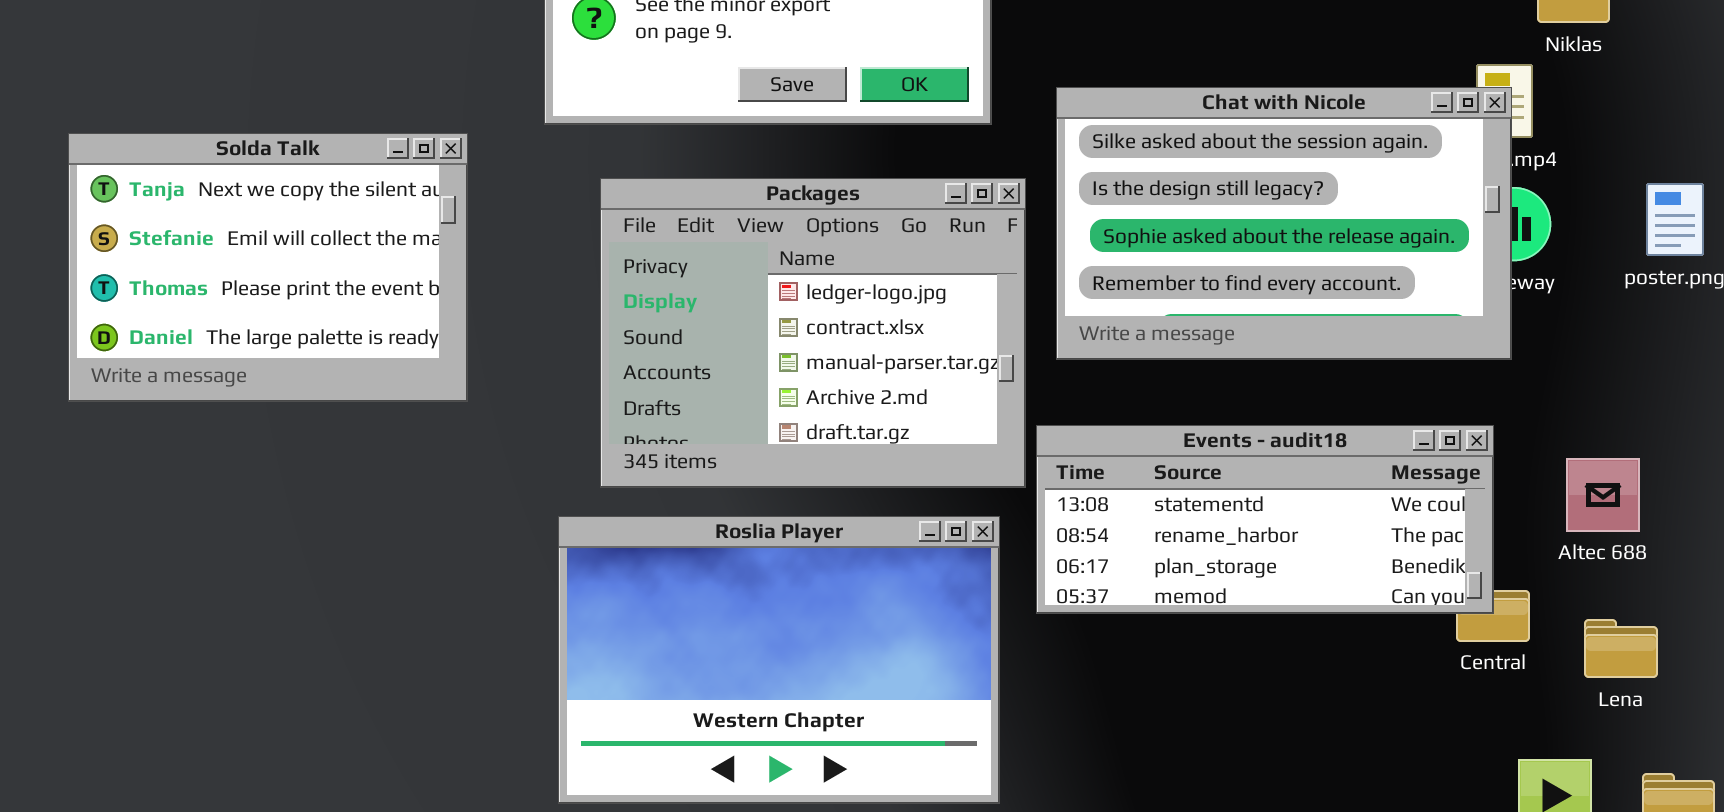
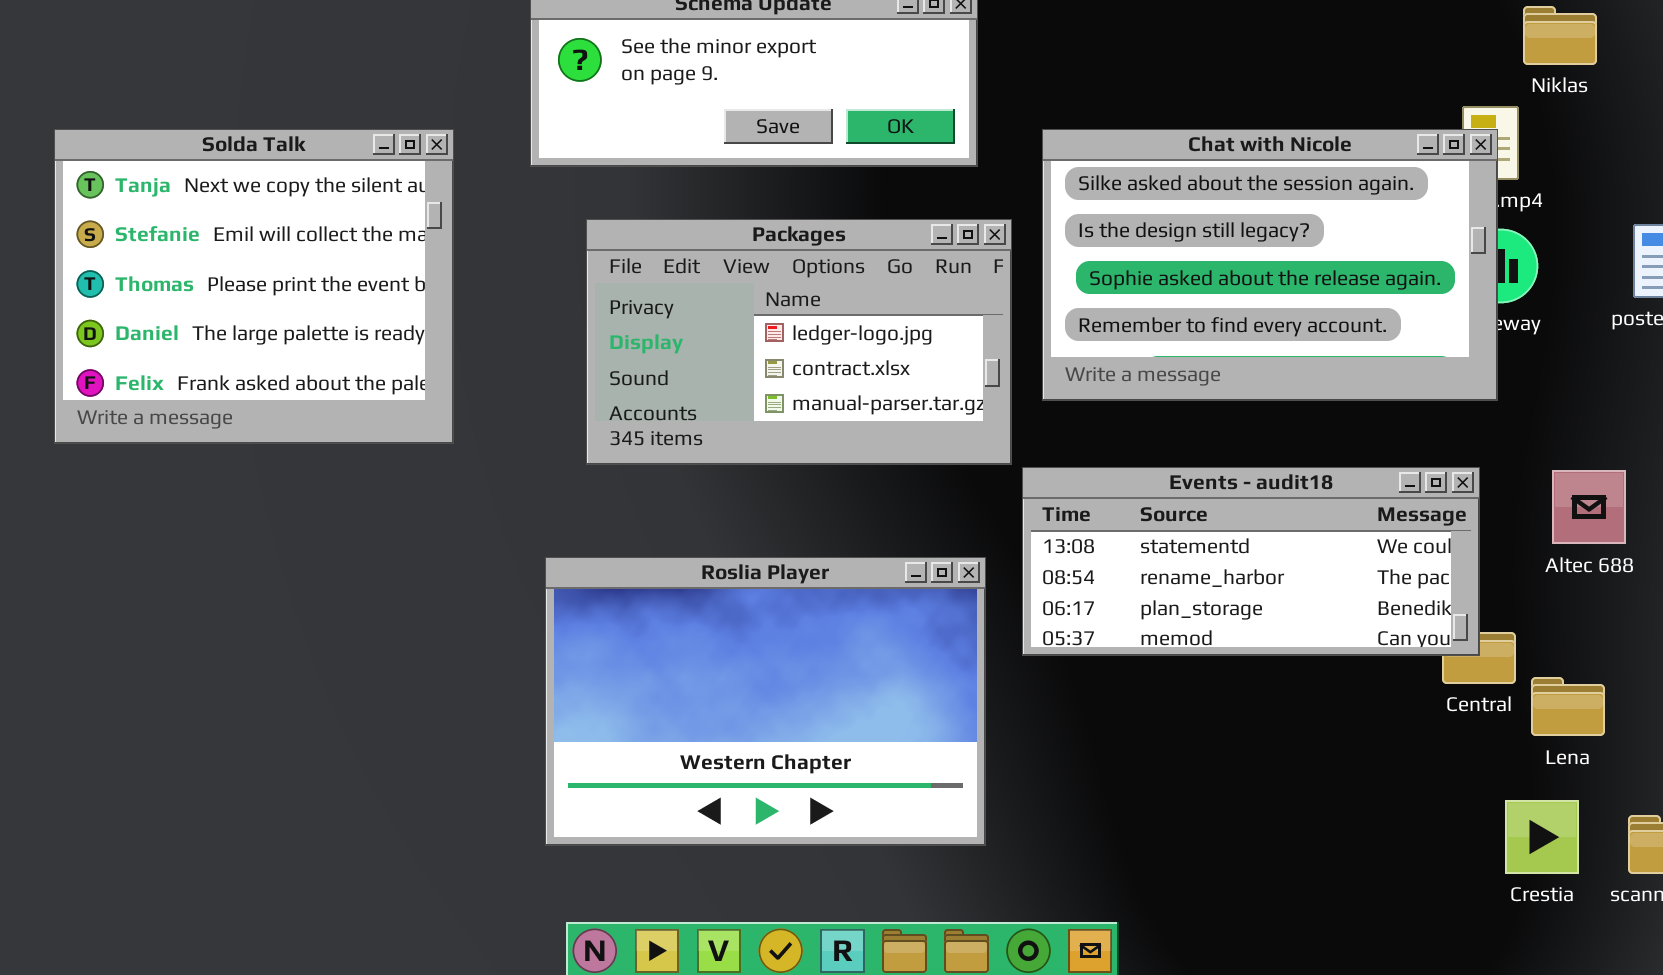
Solda Talk: [68,133,468,402] -> [54,129,454,444], resized
Packages: [600,178,1026,488] -> [586,219,1012,465], resized
Altec 688: [1566,458,1640,532] -> [1552,470,1626,544], moved
Lena: [1584,619,1658,678] -> [1531,677,1605,736], moved

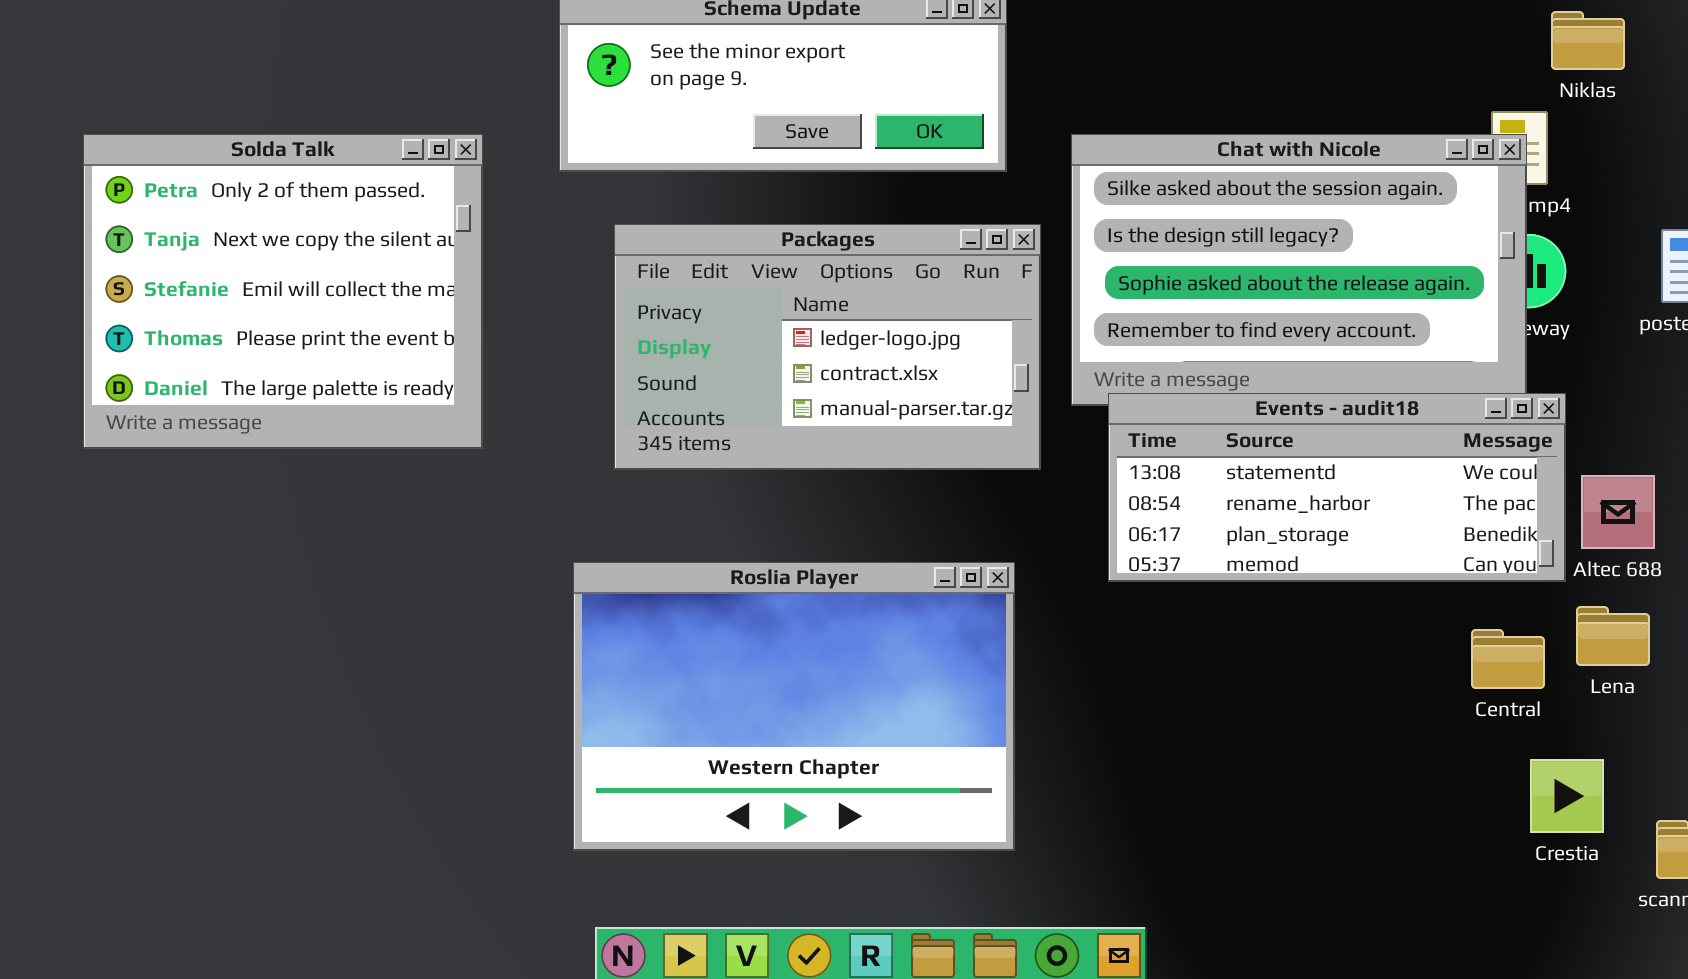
Solda Talk: [54,129,454,444] -> [83,134,483,449], scrolled up 1 row
Events - audit18: [1022,467,1480,656] -> [1108,393,1566,582], moved
Lena: [1531,677,1605,736] -> [1576,606,1650,666], moved
Crestia: [1505,800,1579,874] -> [1530,759,1604,833], moved

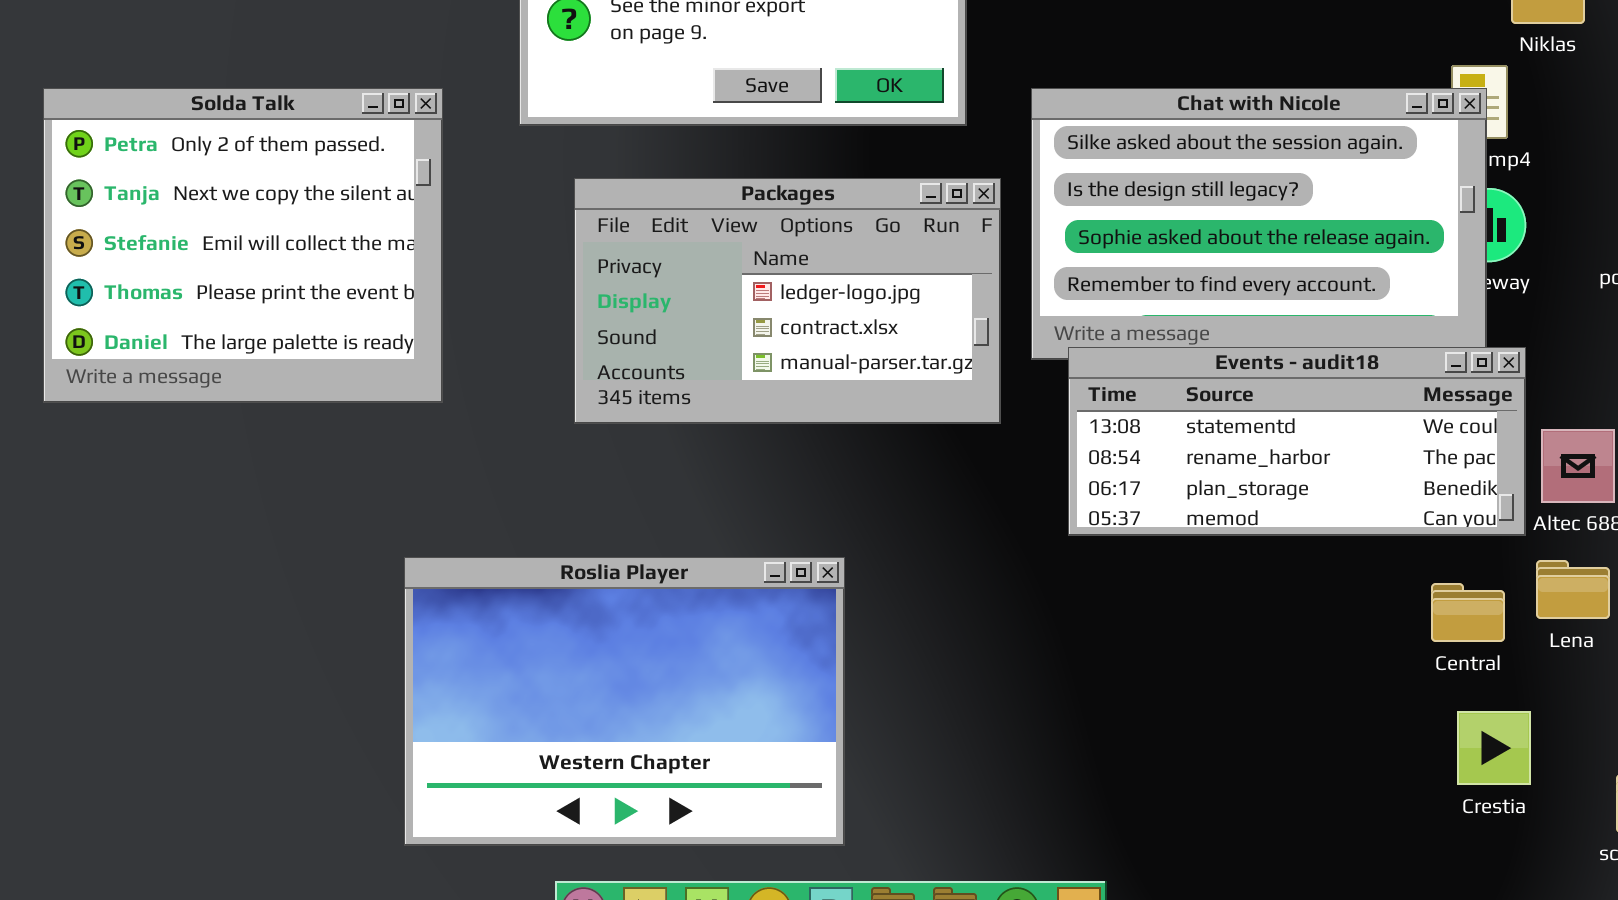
Roslia Player: [573,562,1015,851] -> [404,557,845,846], moved
Crestia: [1530,759,1604,833] -> [1457,711,1531,785], moved

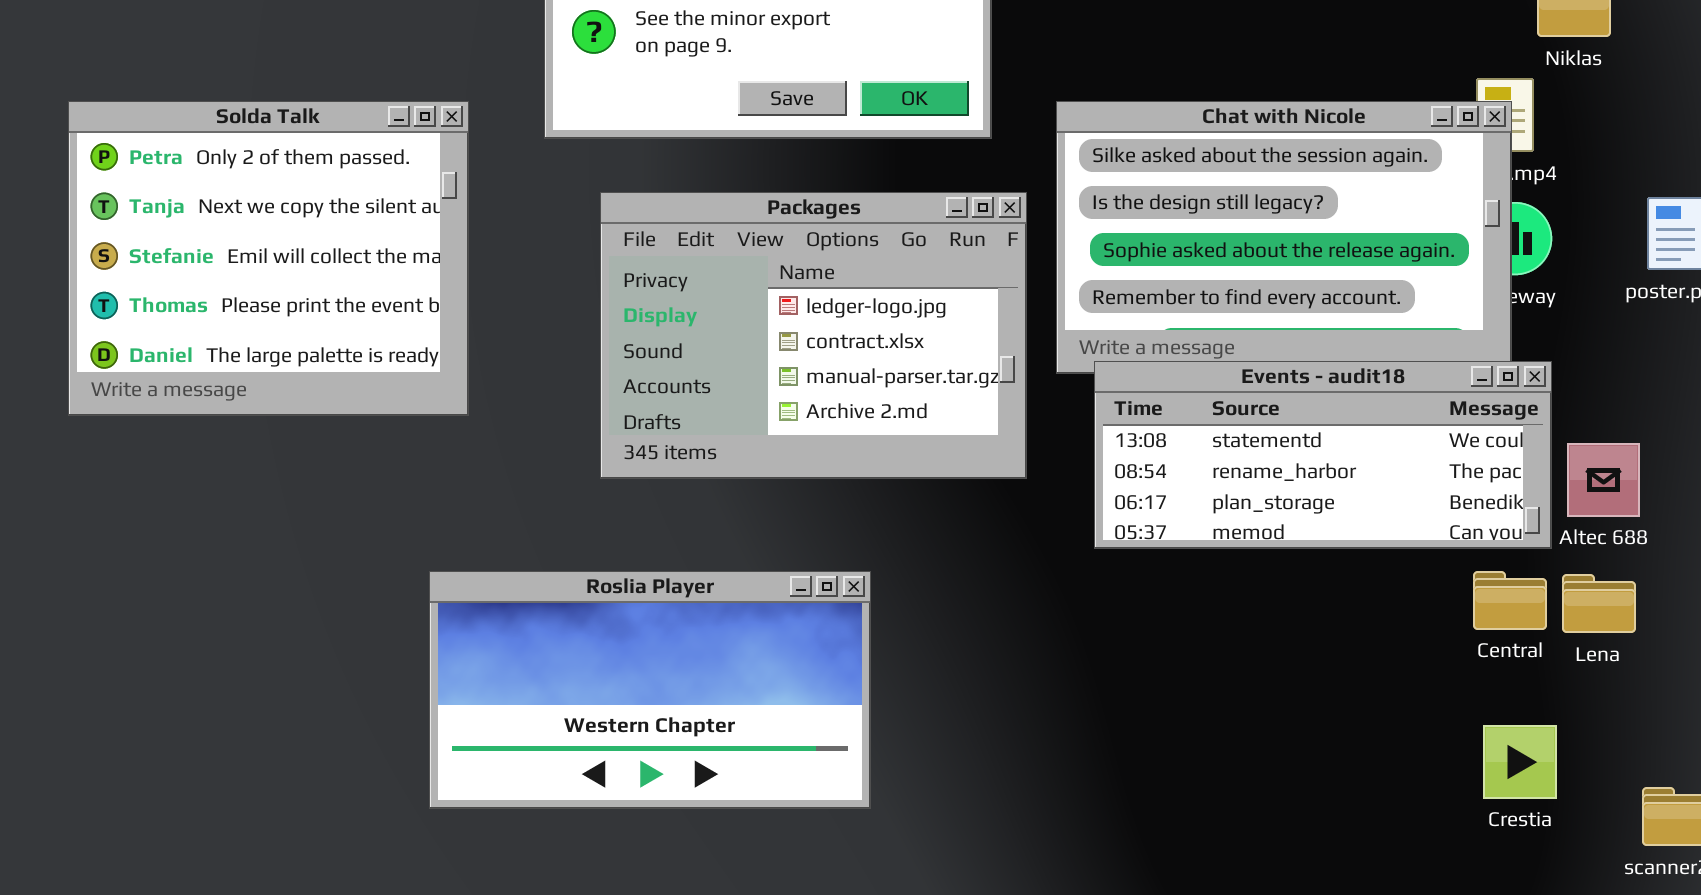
Packages: [574,178,1001,424] -> [600,192,1027,479], resized
Roslia Player: [404,557,845,846] -> [429,571,871,809], resized
Central: [1431,583,1505,642] -> [1473,571,1547,630], moved

